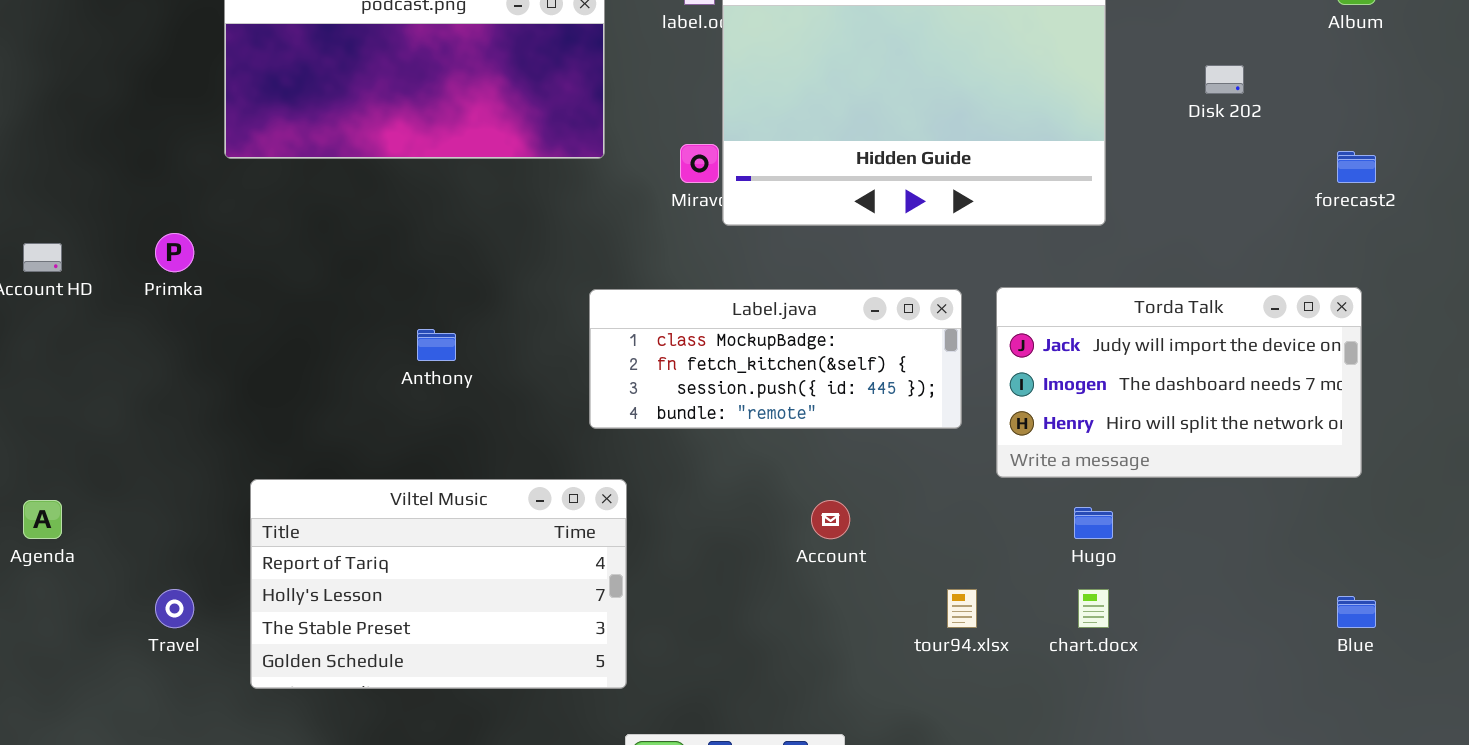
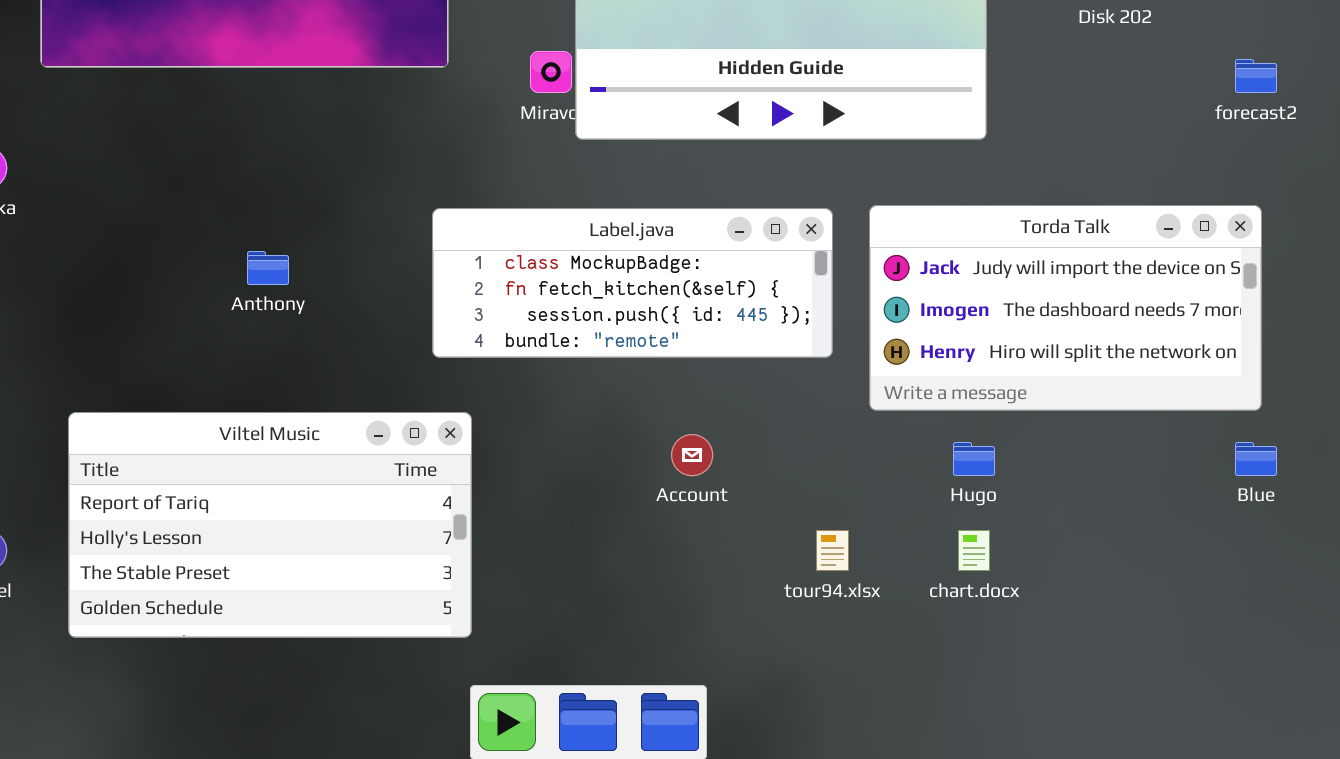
Blue: [1337,596,1376,628] -> [1235,442,1277,476], moved

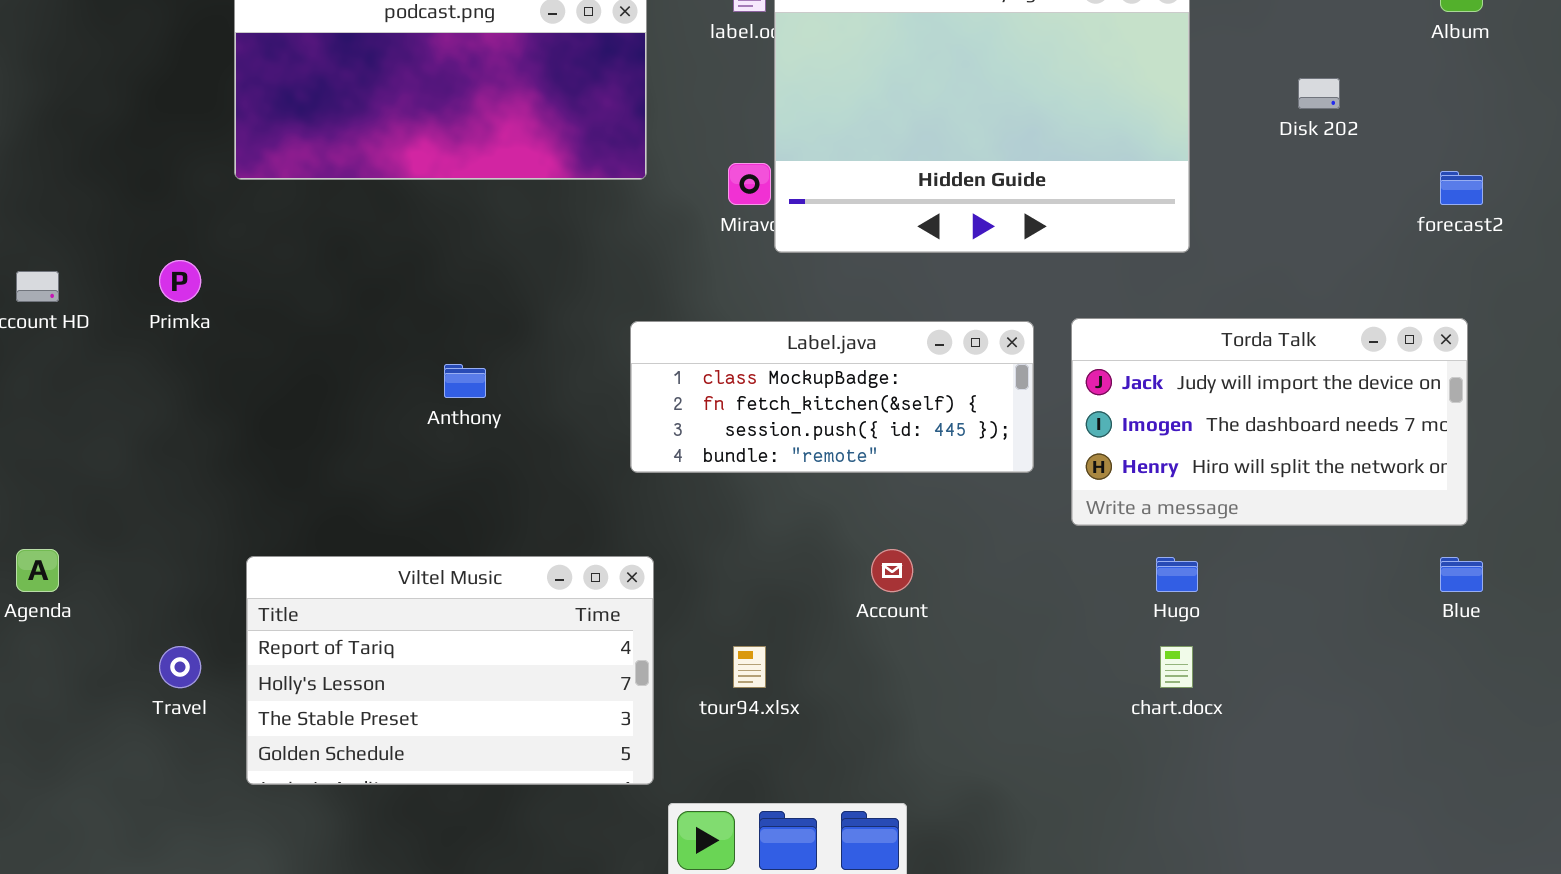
Viltel Music: [68,412,472,638] -> [246,556,654,785], moved
tour94.xlsx: [816,530,849,571] -> [733,646,766,688], moved

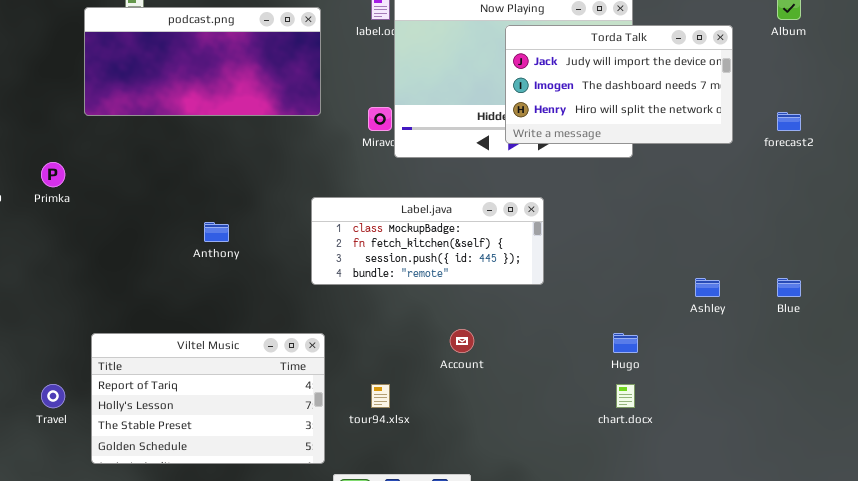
Torda Talk: [1071,318,1468,526] -> [505,25,733,144], moved
Blue: [1440,557,1483,592] -> [777,278,801,297], moved

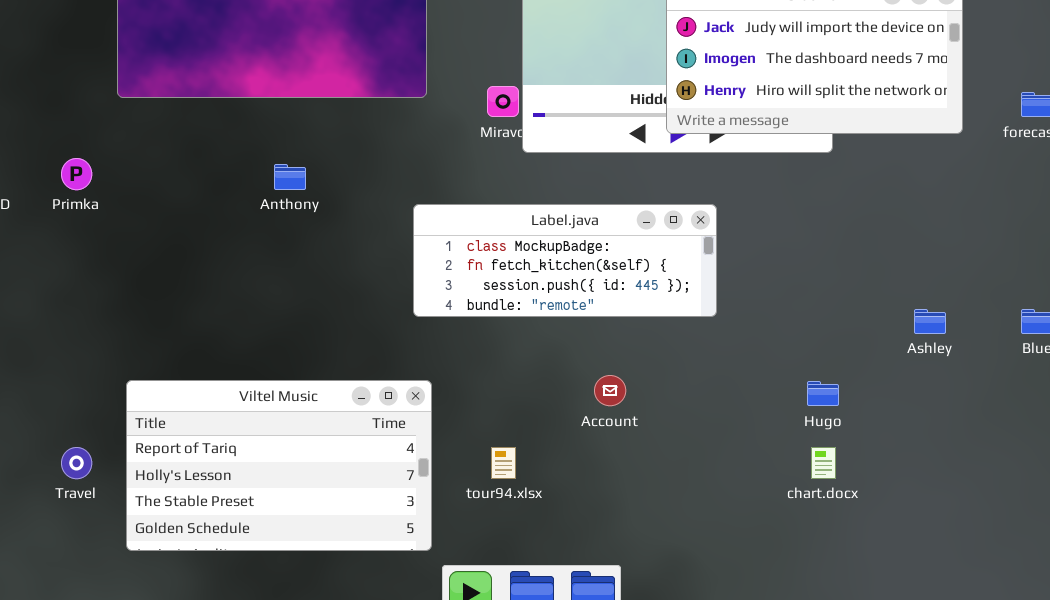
Anthony: [204,222,229,242] -> [274,164,306,190], moved

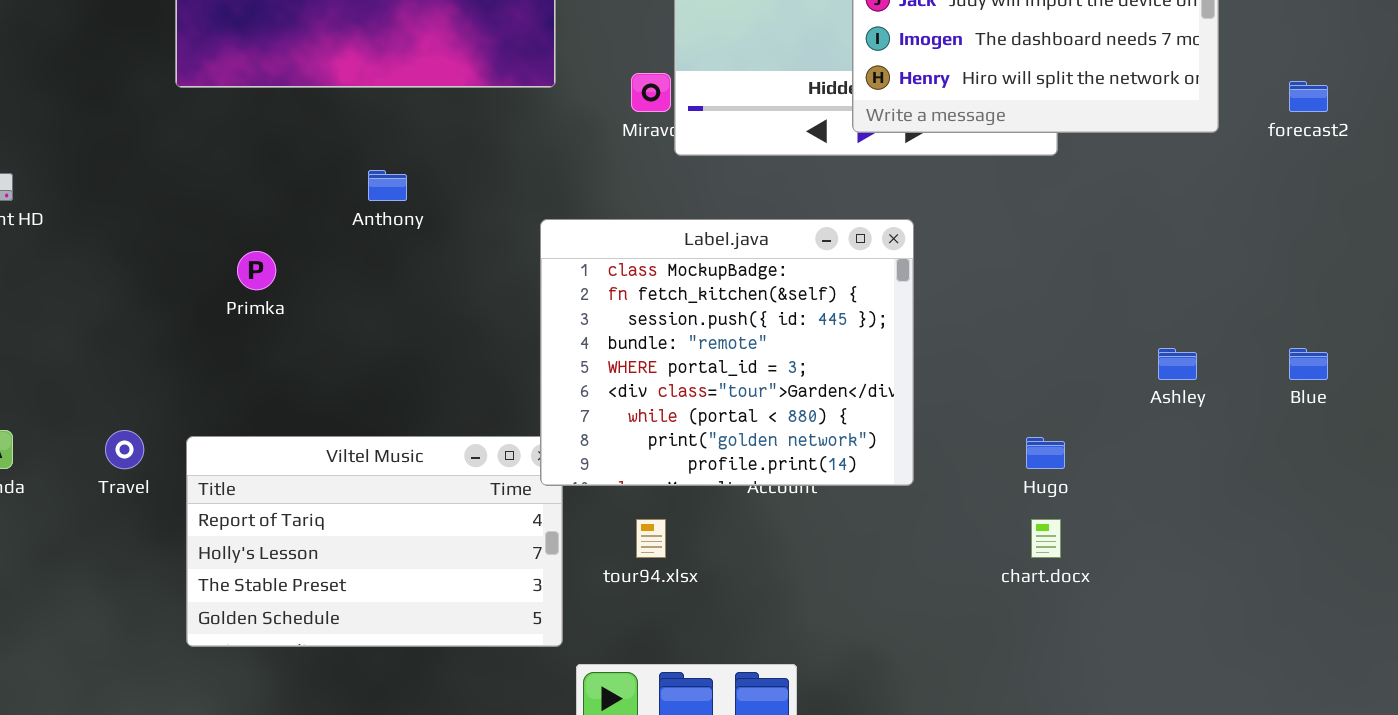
Primka: [61,158,92,190] -> [237,251,276,290], moved
Label.java: [413,204,717,317] -> [540,219,914,486], resized
Travel: [61,447,92,479] -> [105,430,144,469], moved

